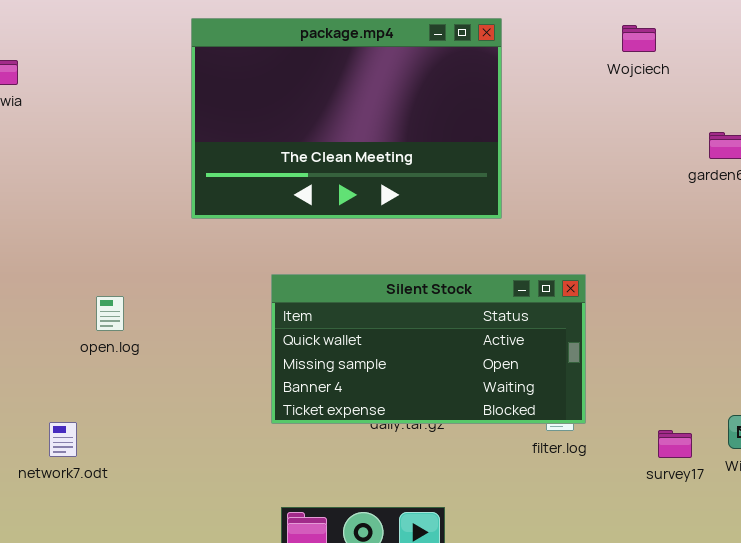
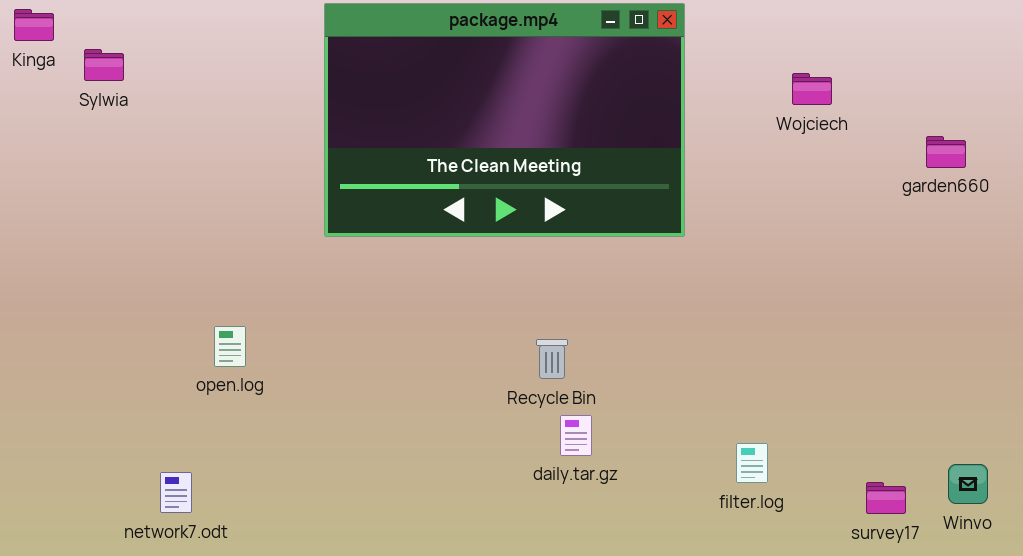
Wojciech: [622,25,656,52] -> [792,73,832,105], moved
Silent Stock: [271,274,586,424] -> none, closed

